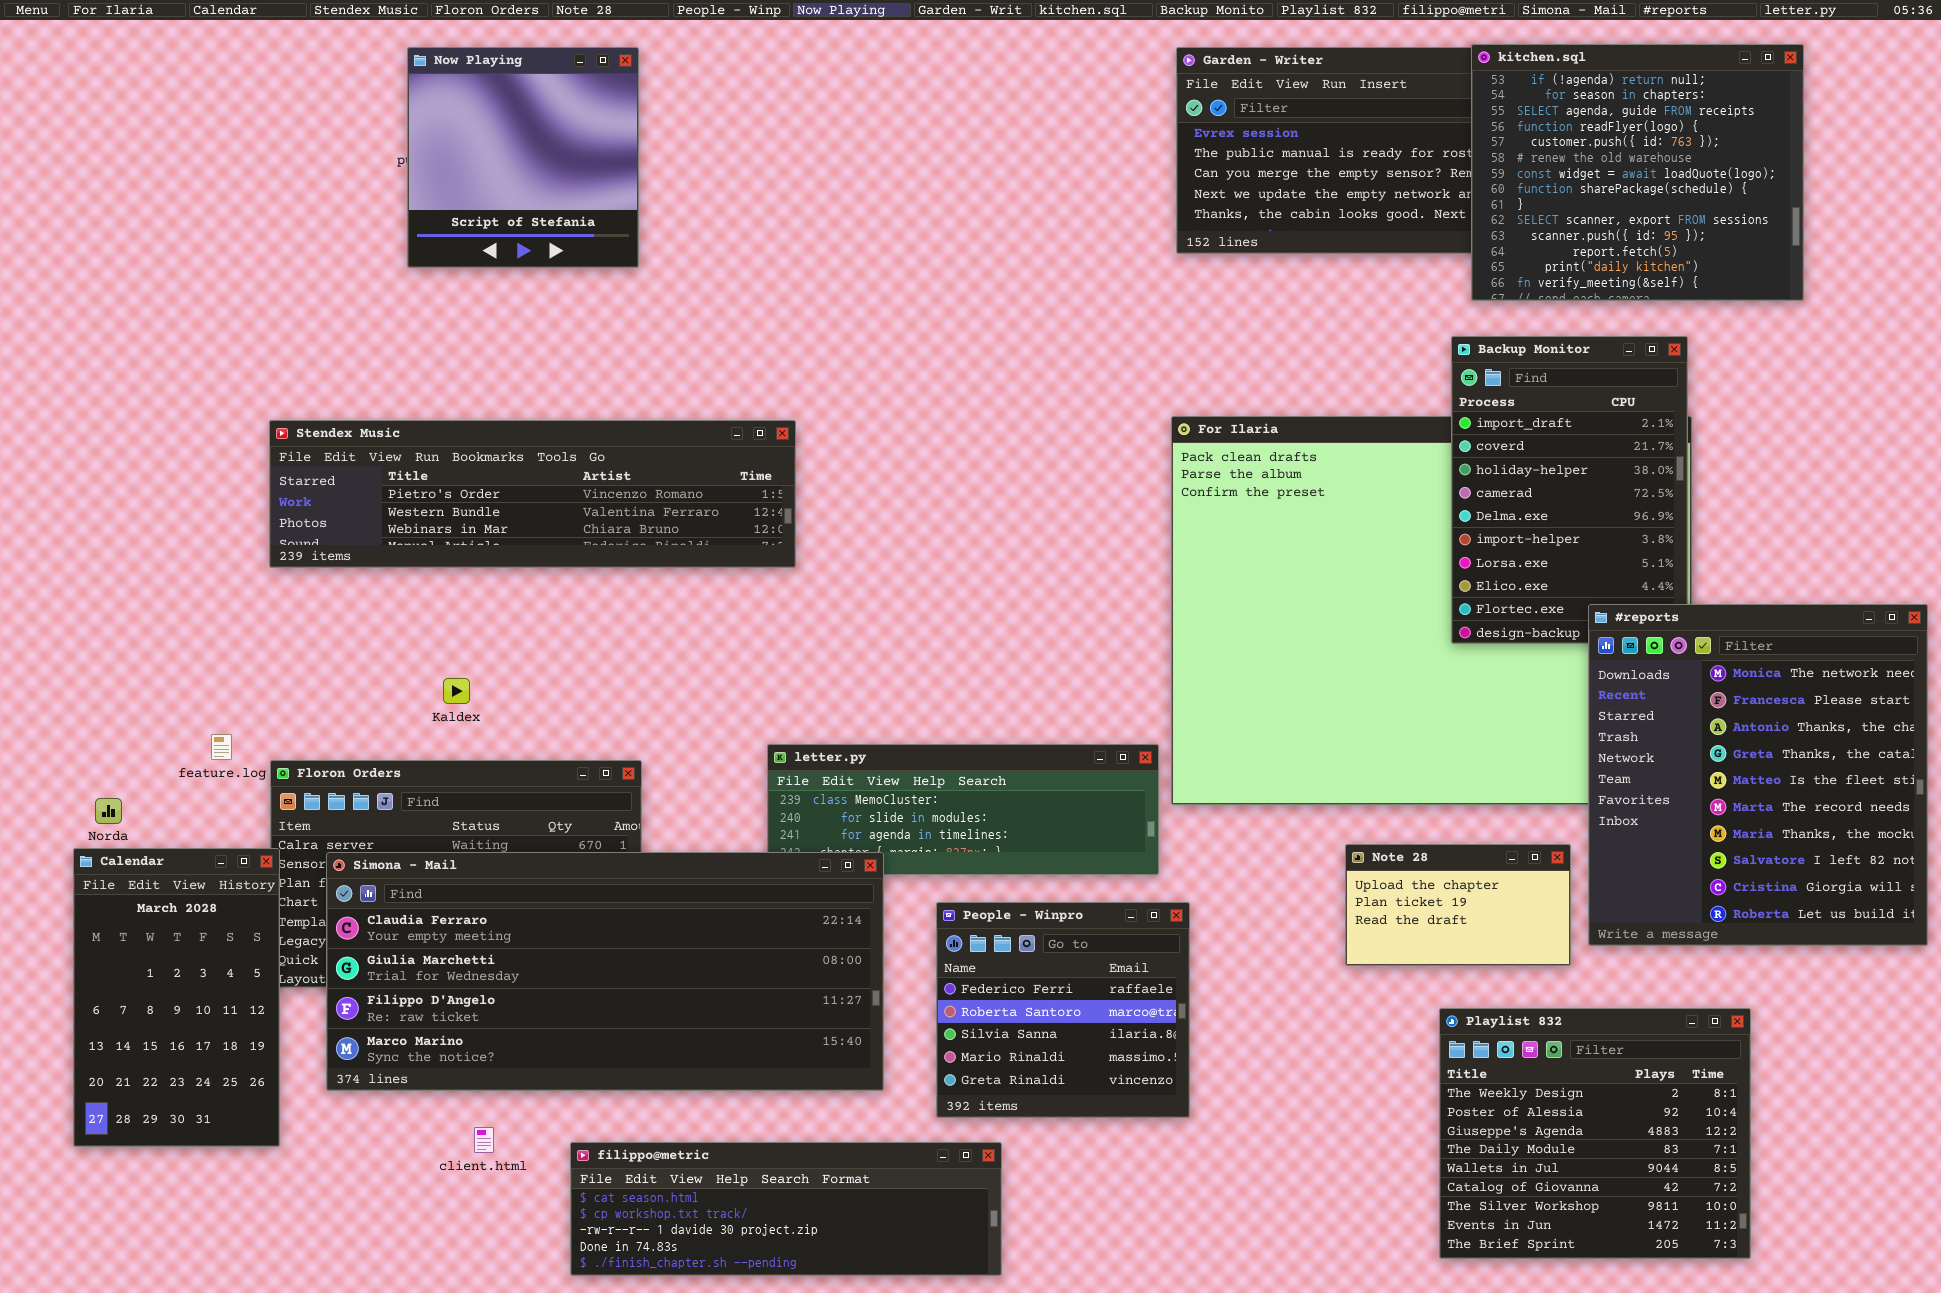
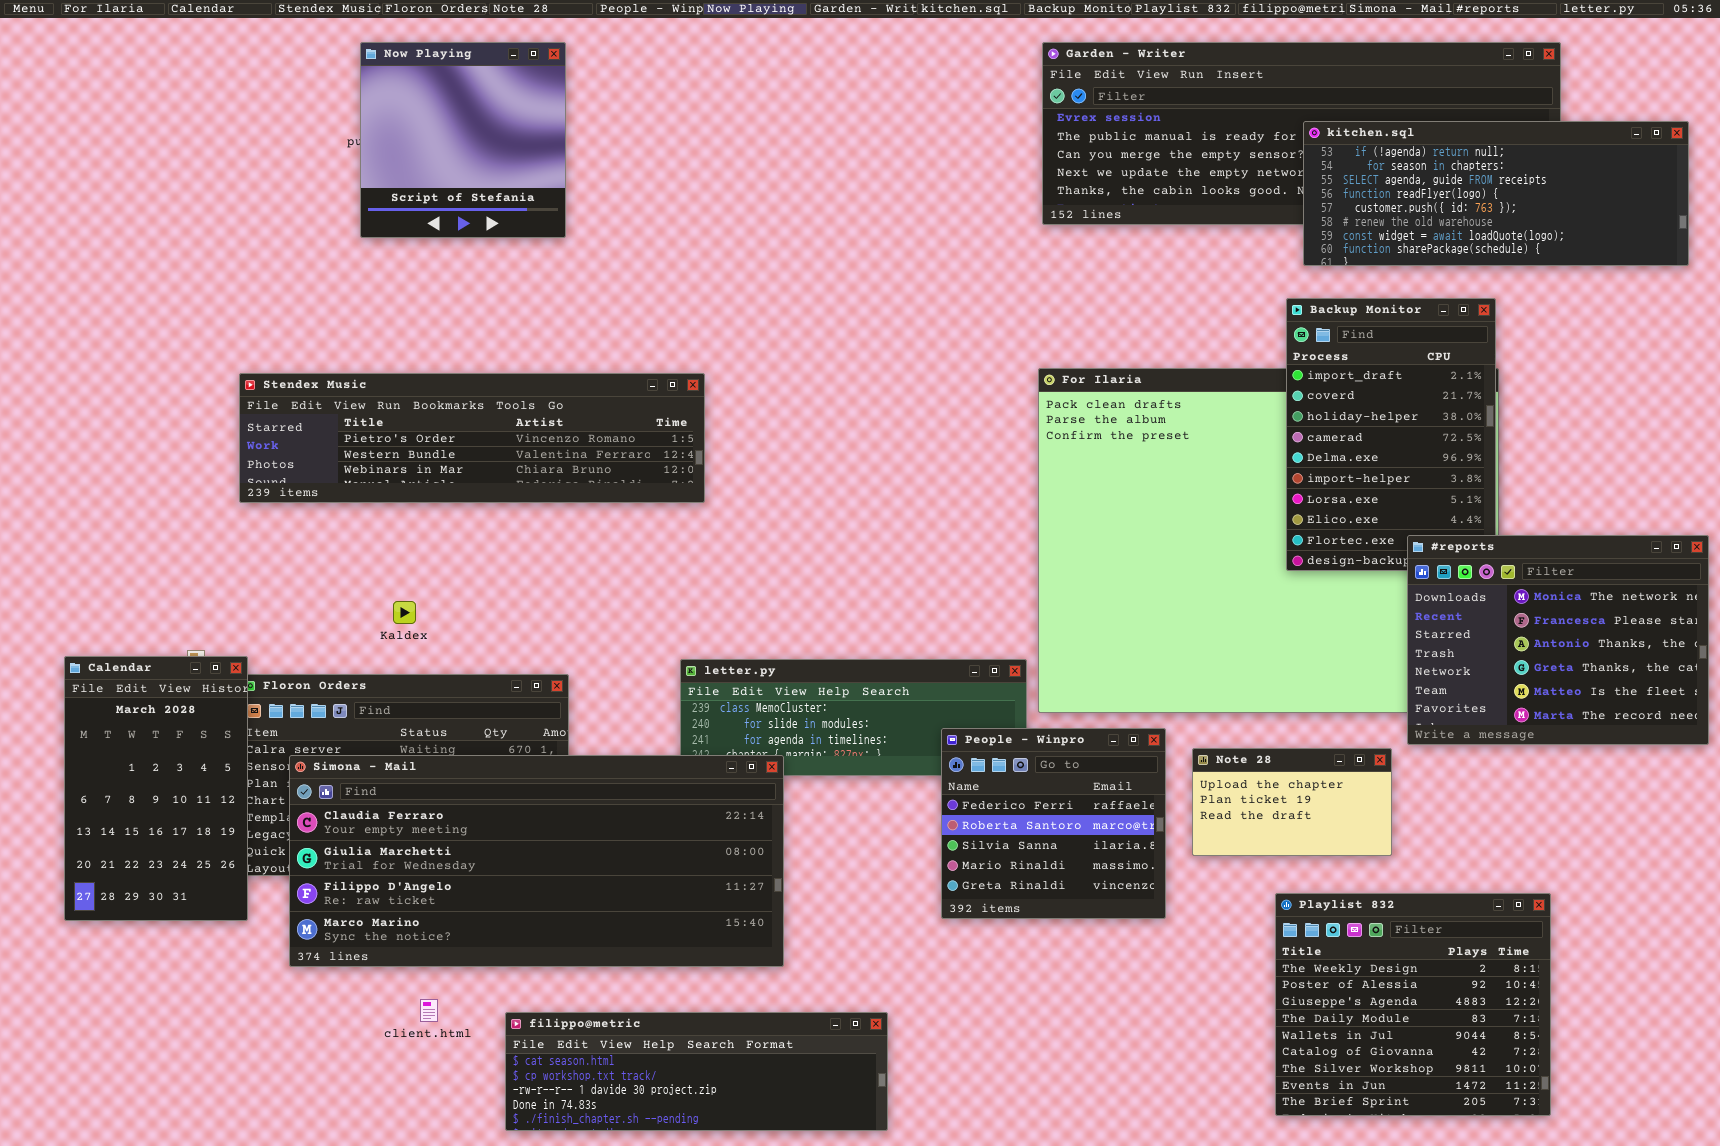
kitchen.sql: [1471,44,1804,301] -> [1303,121,1689,266], resized
#reports: [1588,604,1928,946] -> [1407,535,1709,745], resized
Calendar: [73,848,280,1147] -> [64,656,248,921], moved
People - Winpro: [936,902,1190,1118] -> [941,728,1166,919], moved

